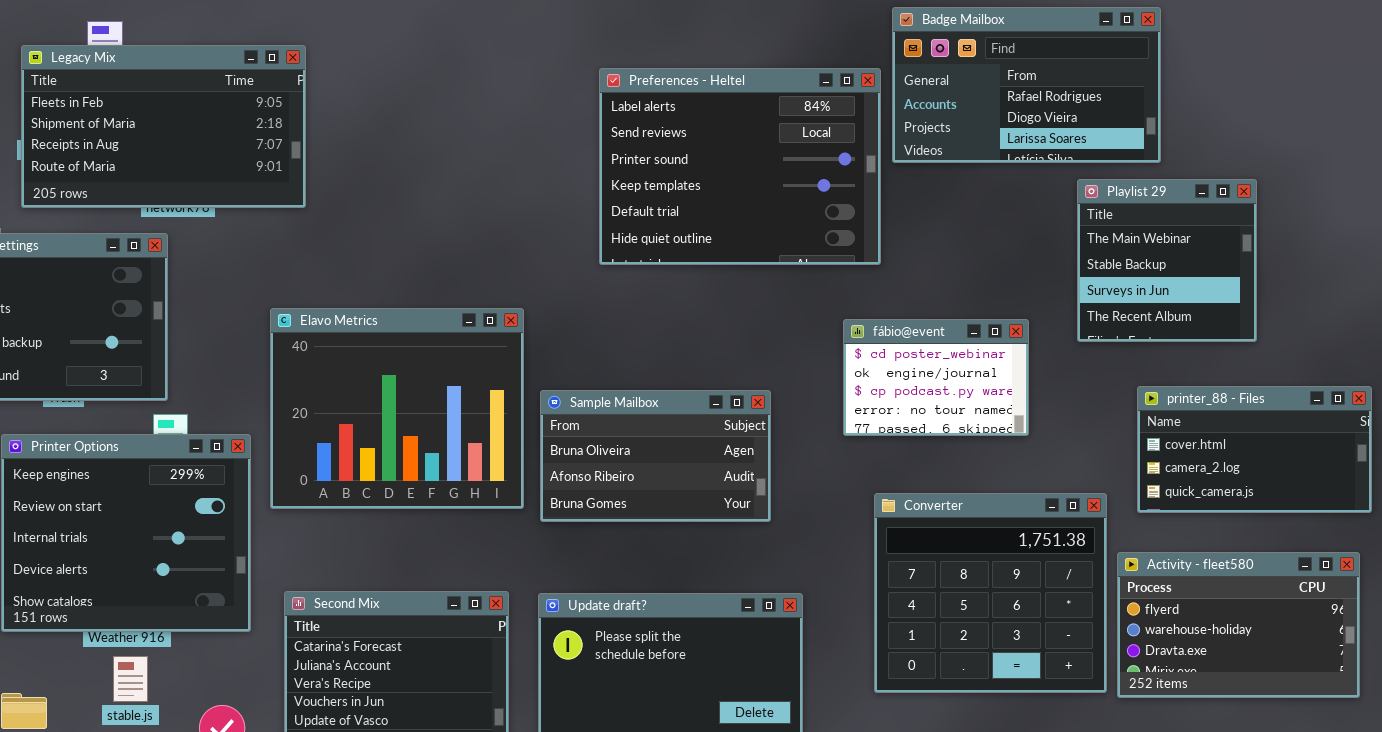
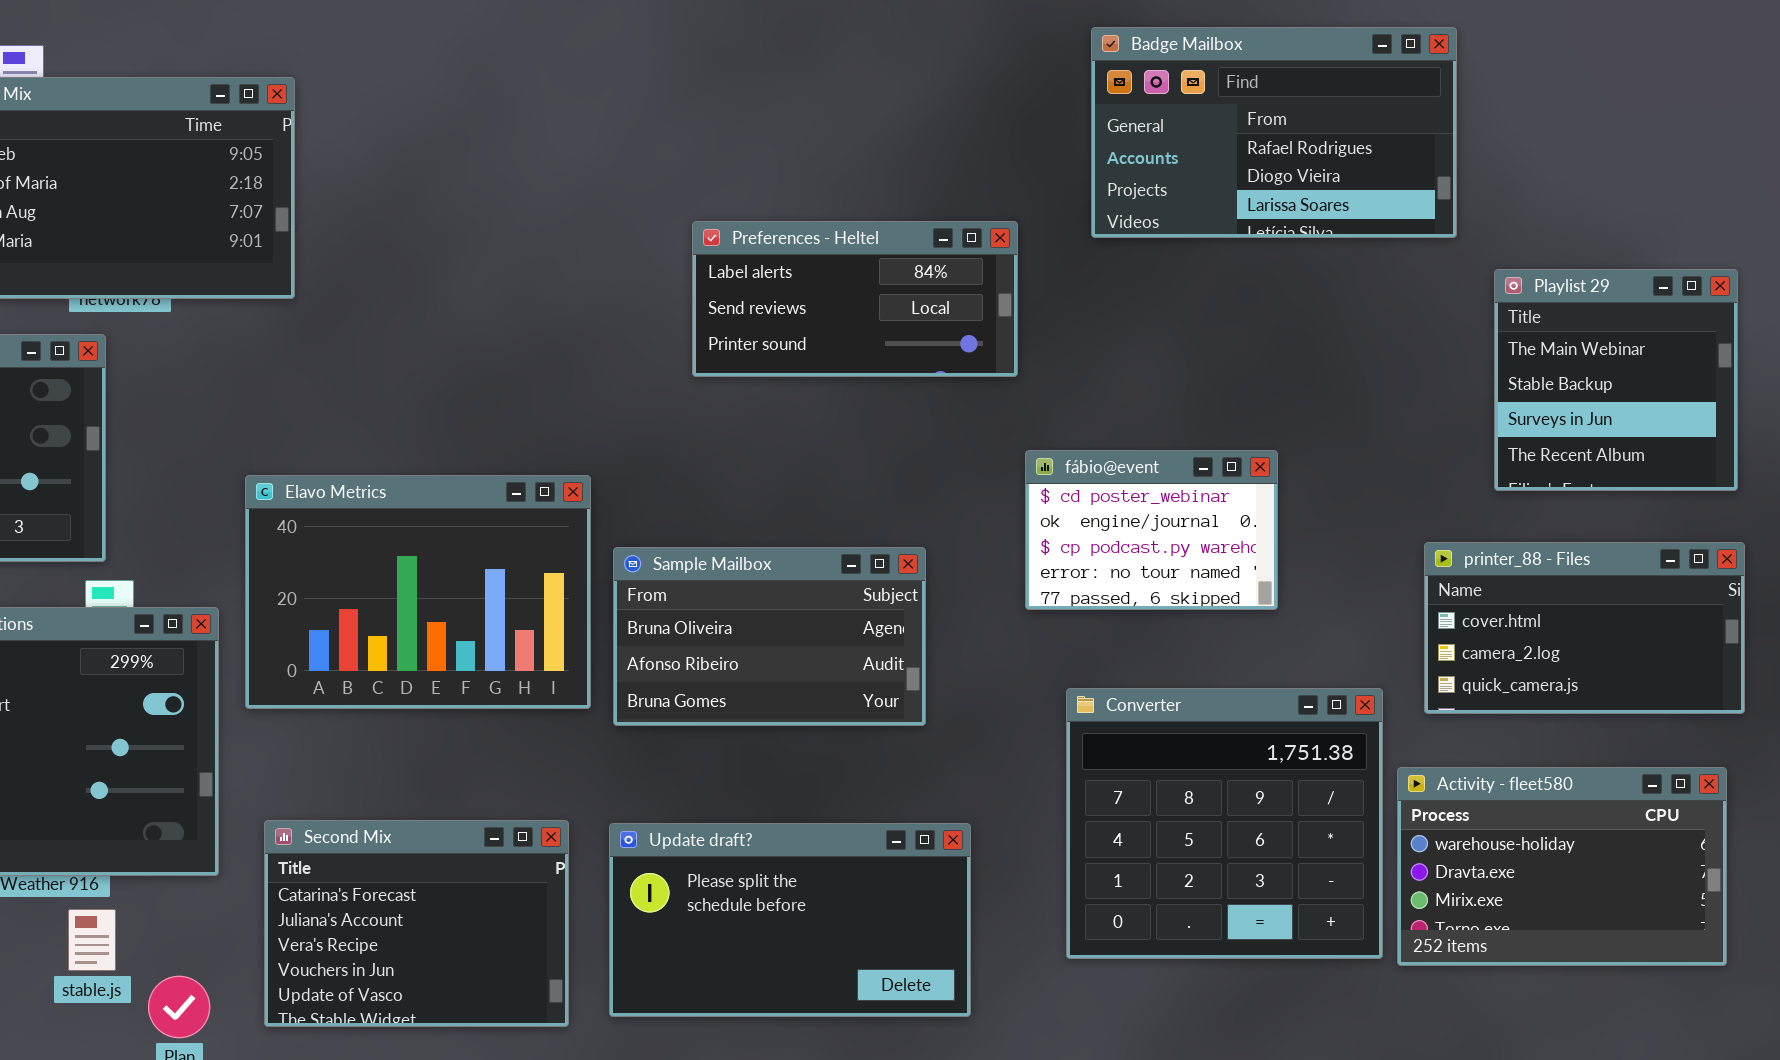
Preferences - Heltel: [599,68,881,265] -> [692,221,1018,377], resized
Playlist 29: [1077,179,1257,342] -> [1494,269,1738,491], moved
Elavo Metrics: [270,308,524,509] -> [245,475,591,709], resized
Activity - fleet580: [1117,552,1360,698] -> [1397,767,1727,966], scrolled down 1 row
stable.js: [113,656,148,702] -> [68,909,116,971], moved

